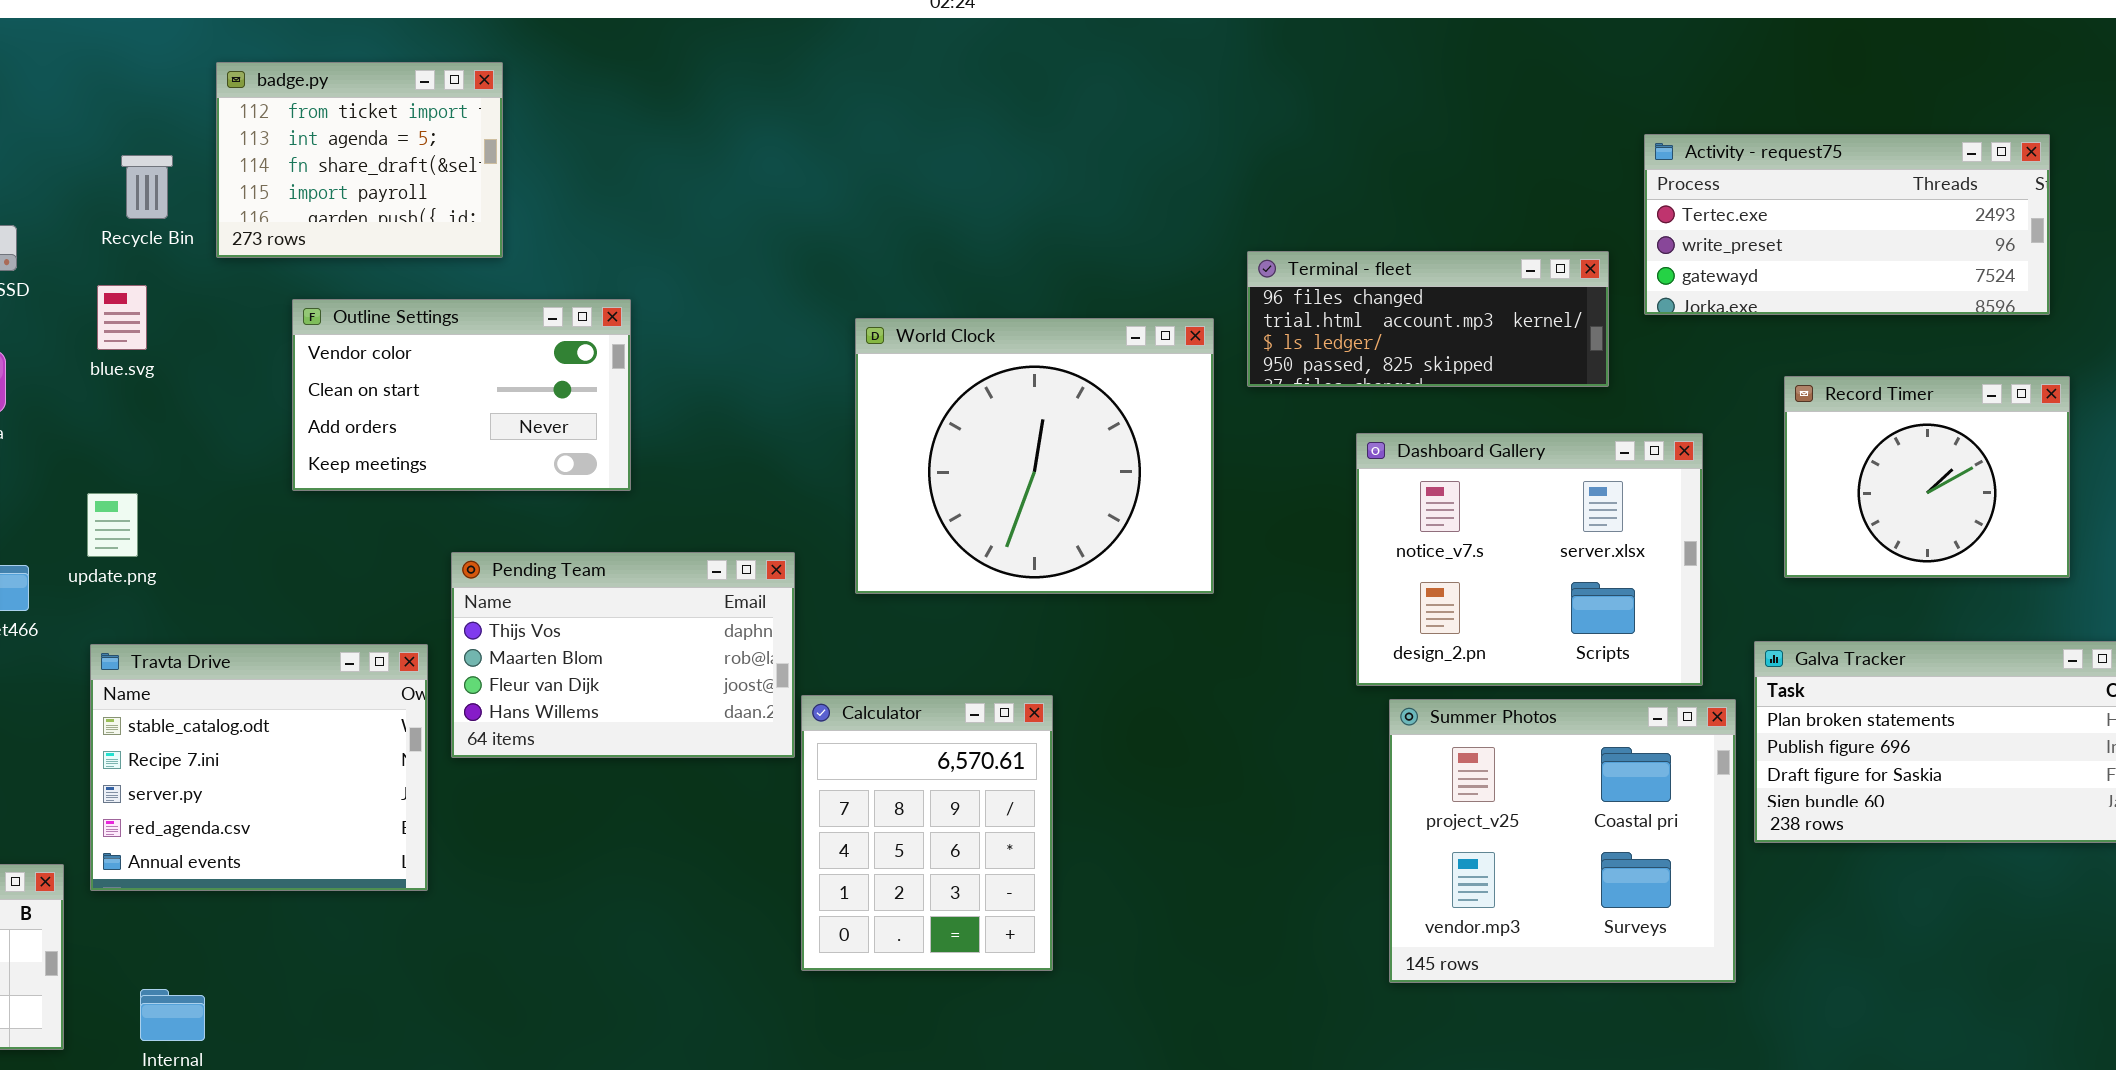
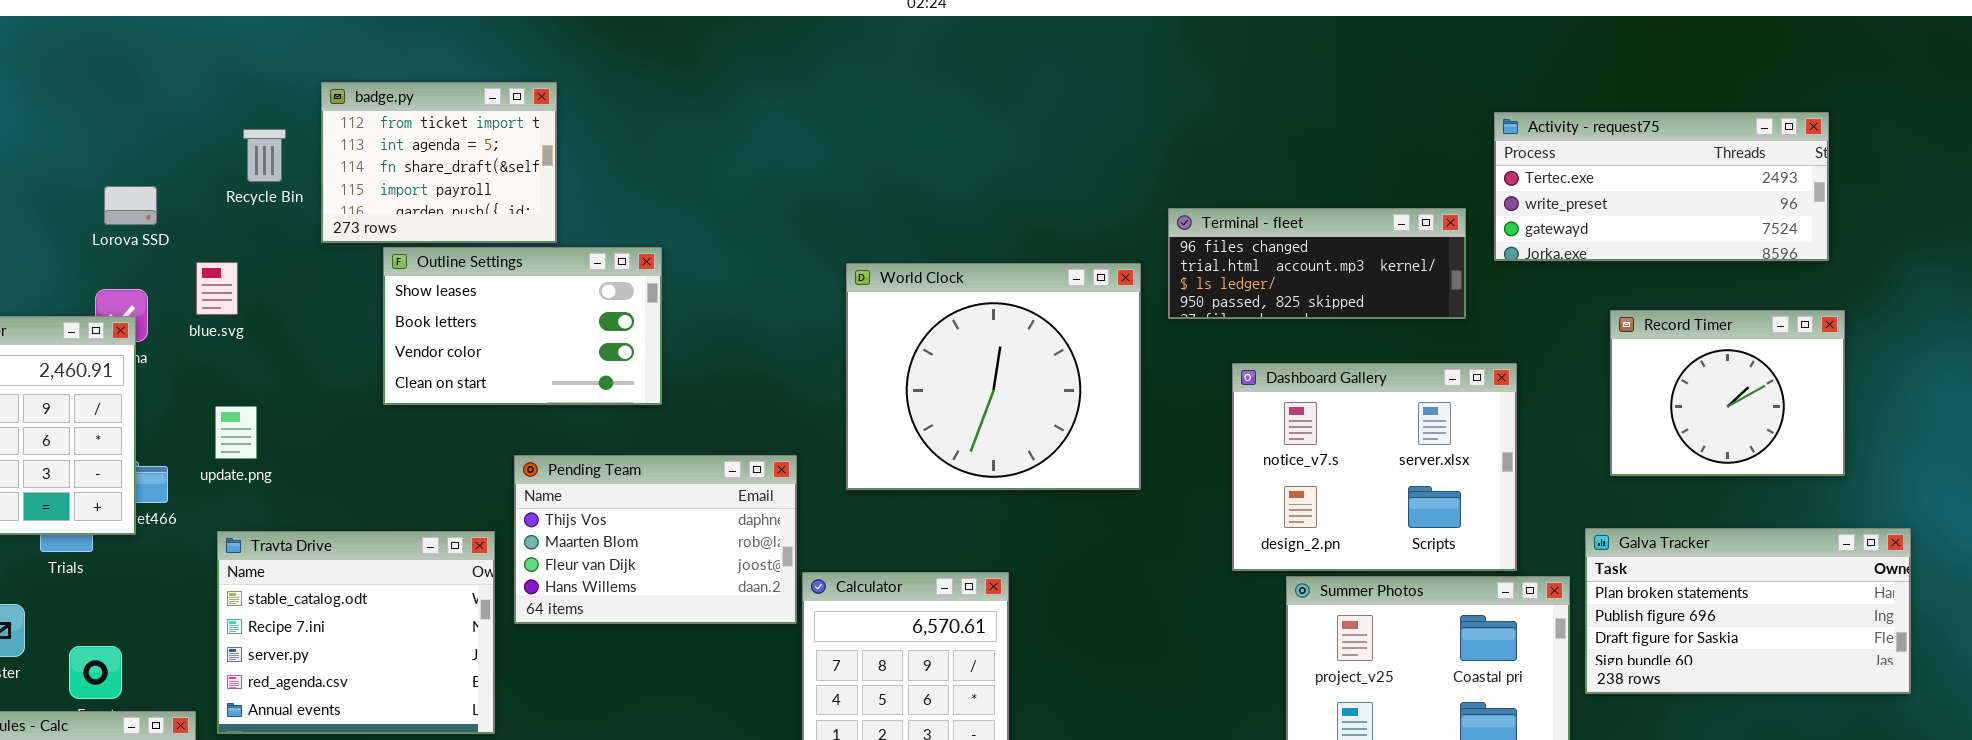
badge.py: [216,62,503,258] -> [321,82,557,243], moved
blue.svg: [97,285,147,350] -> [196,262,238,315], moved
Outline Settings: [292,299,631,491] -> [383,247,662,405], scrolled up 2 rows
Dashboard Gallery: [1356,433,1703,686] -> [1232,363,1517,571], moved

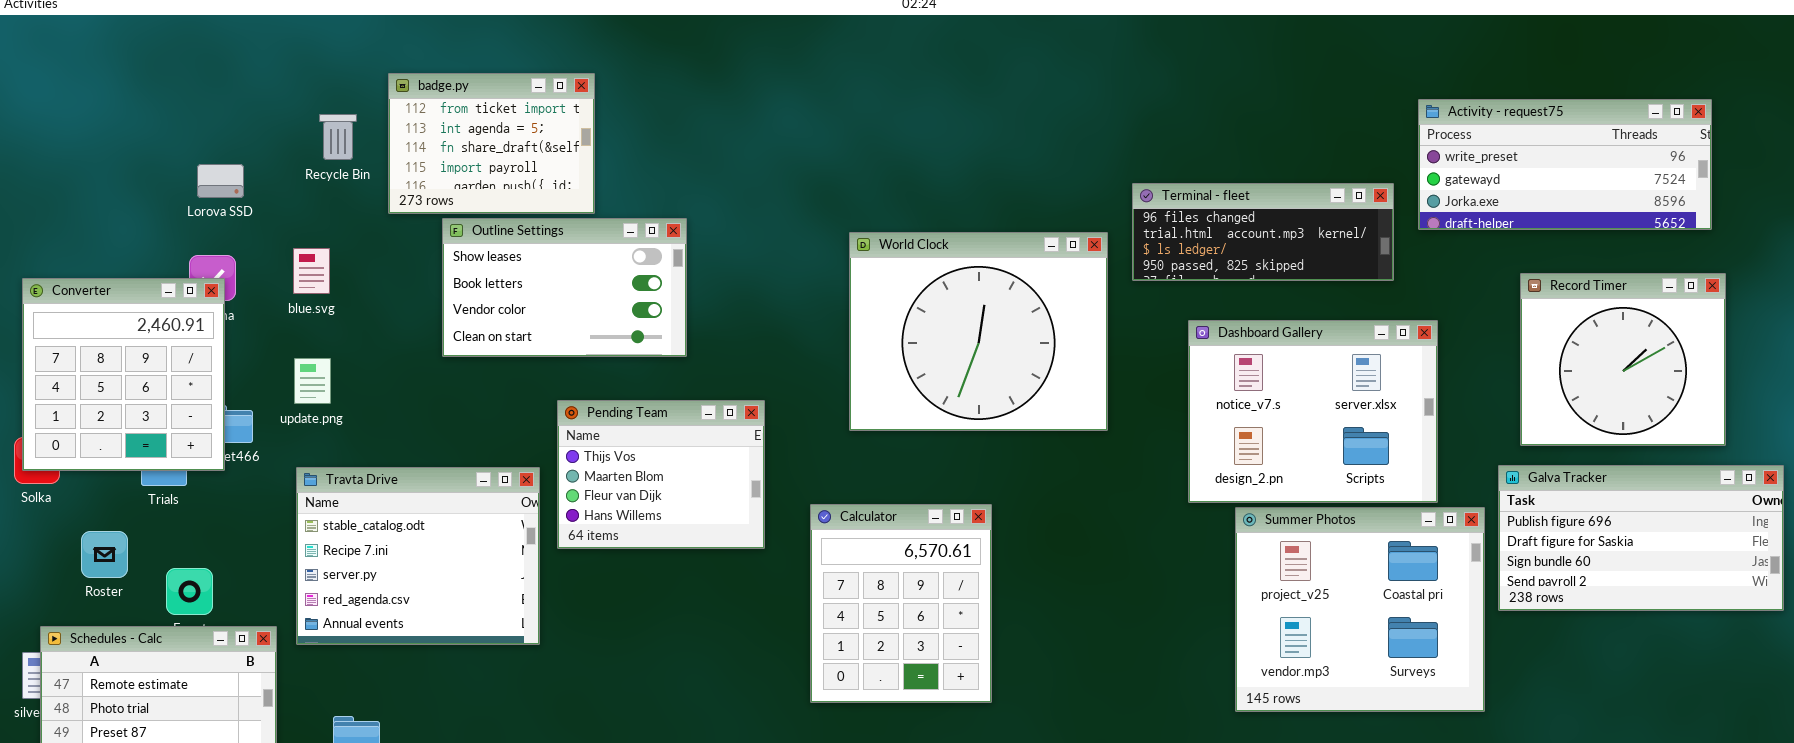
Activity - request75: [1494,112,1829,261] -> [1418,99,1712,230], scrolled down 1 row
blue.svg: [196,262,238,315] -> [293,248,330,294], moved
Record Timer: [1610,310,1845,476] -> [1520,273,1726,446], resized
Pending Team: [514,455,797,624] -> [557,400,765,549], resized
Galva Tracker: [1585,528,1911,694] -> [1498,465,1784,611], scrolled down 1 row

